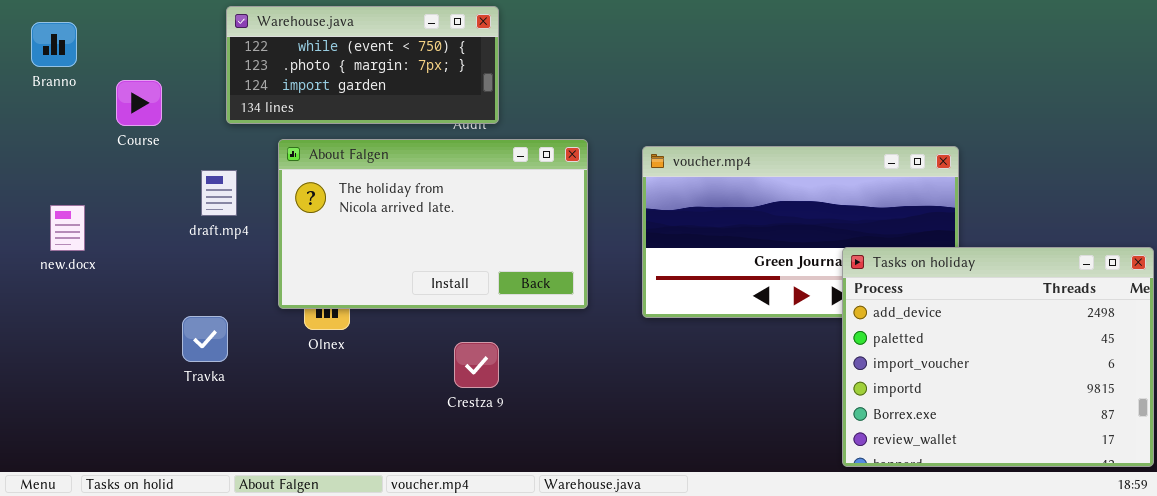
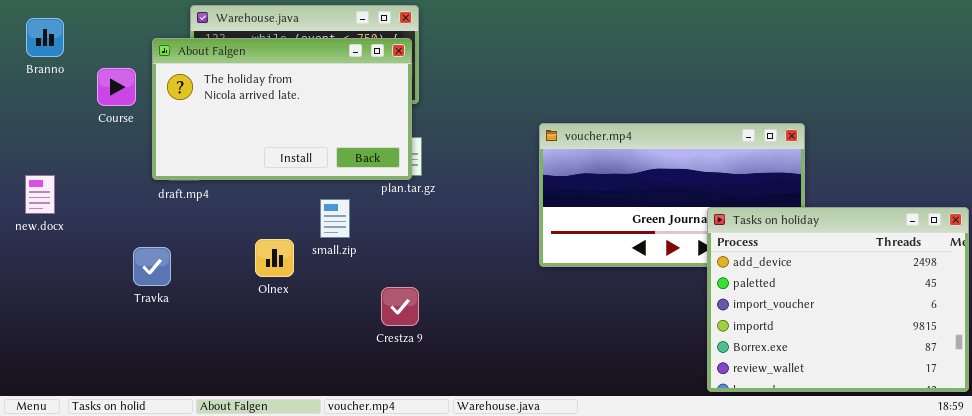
About Falgen: [278,139,588,309] -> [152,38,412,180], moved
new.docx: [50,205,85,251] -> [25,175,55,214], moved
Travka: [182,316,228,362] -> [133,247,171,286], moved

